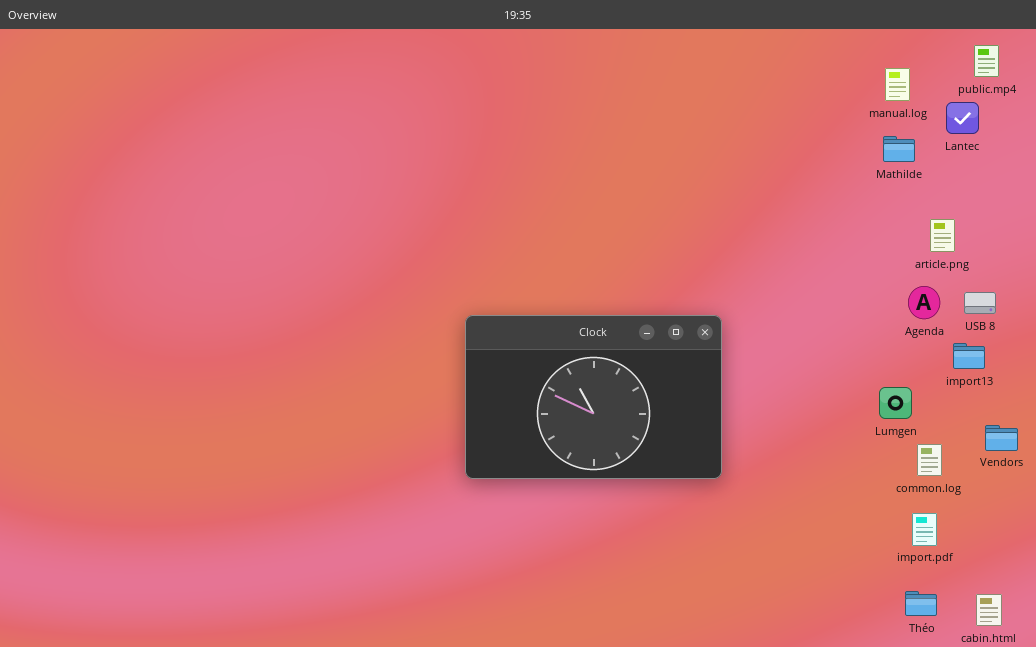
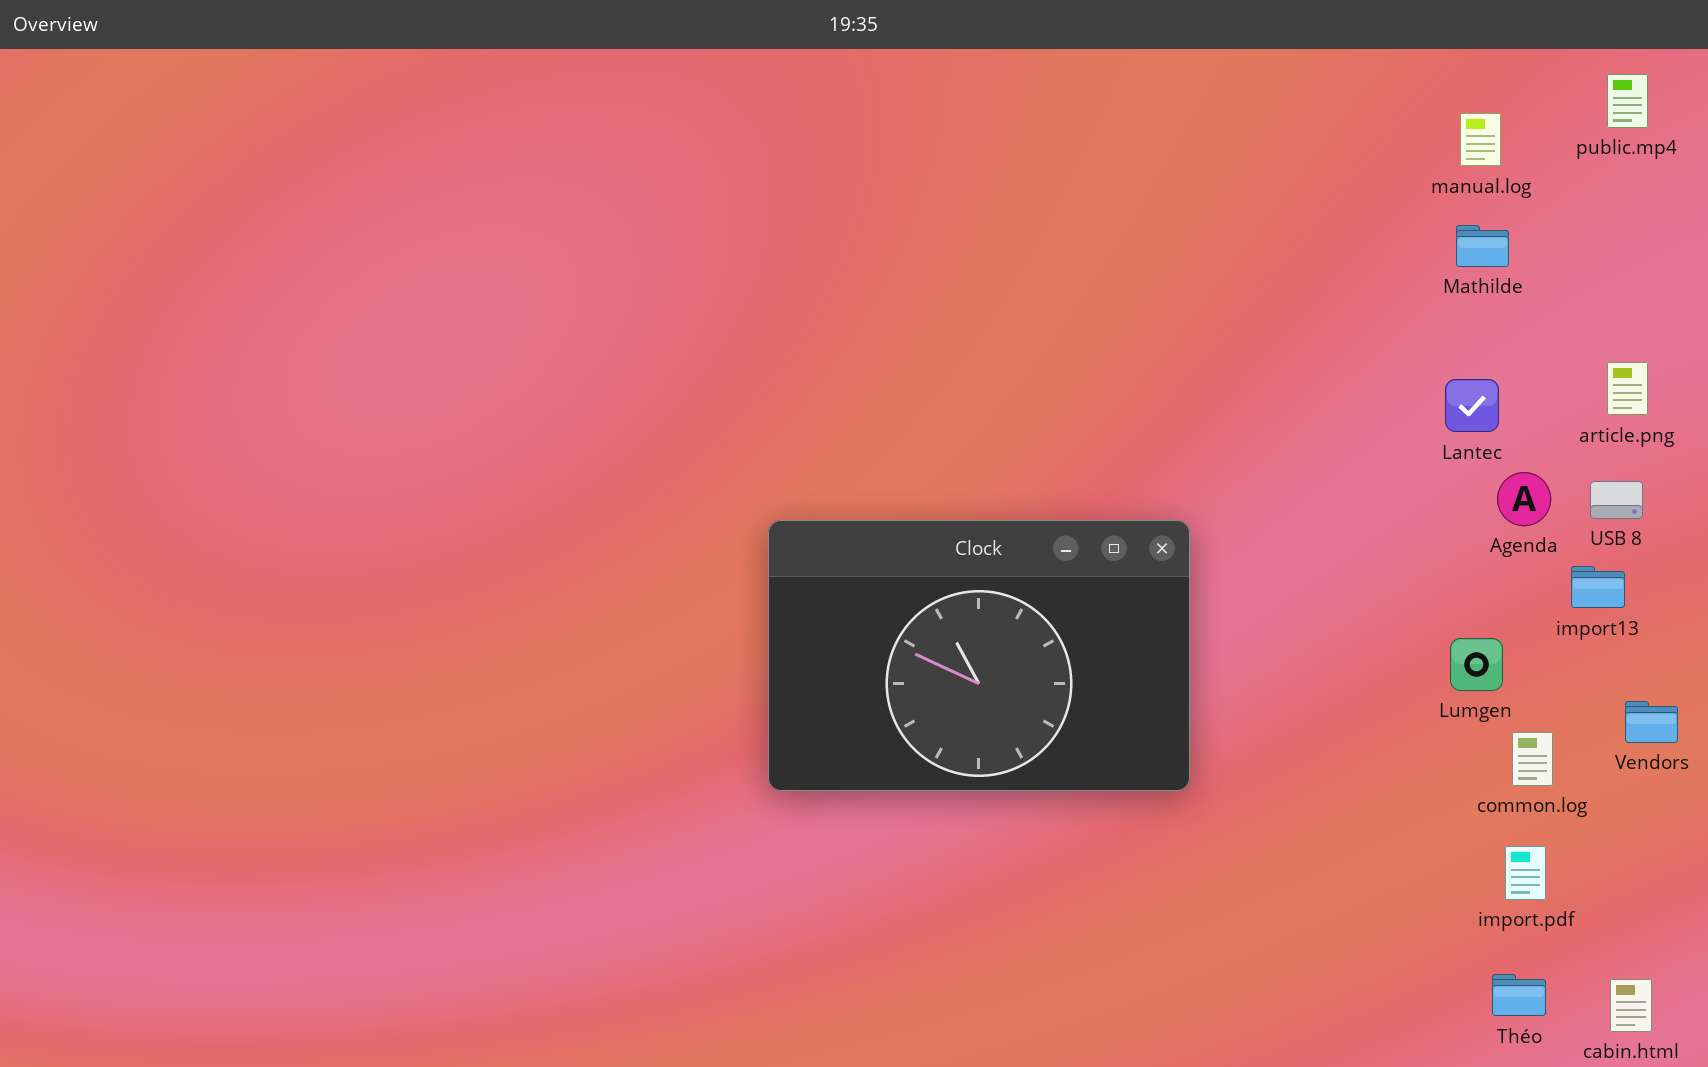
Lantec: [946,102,979,134] -> [1445,379,1499,432], moved
article.png: [930,219,955,252] -> [1607,362,1648,415], moved

